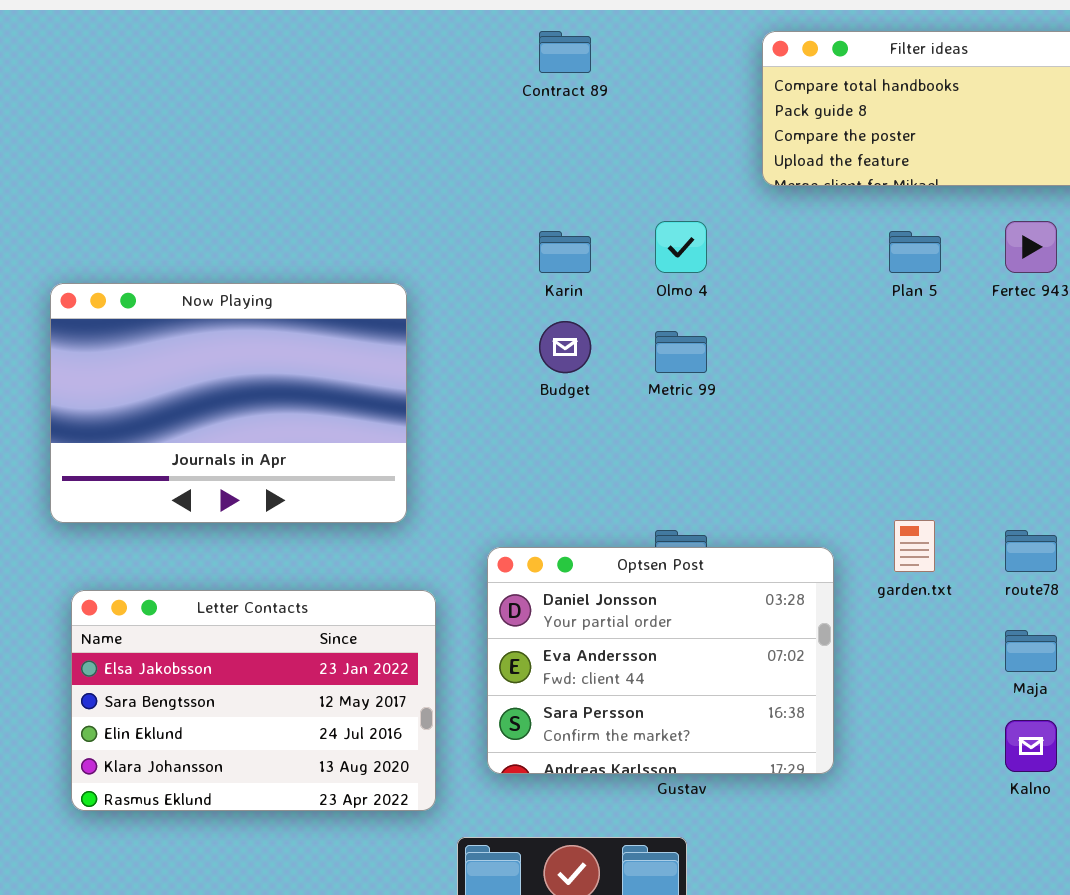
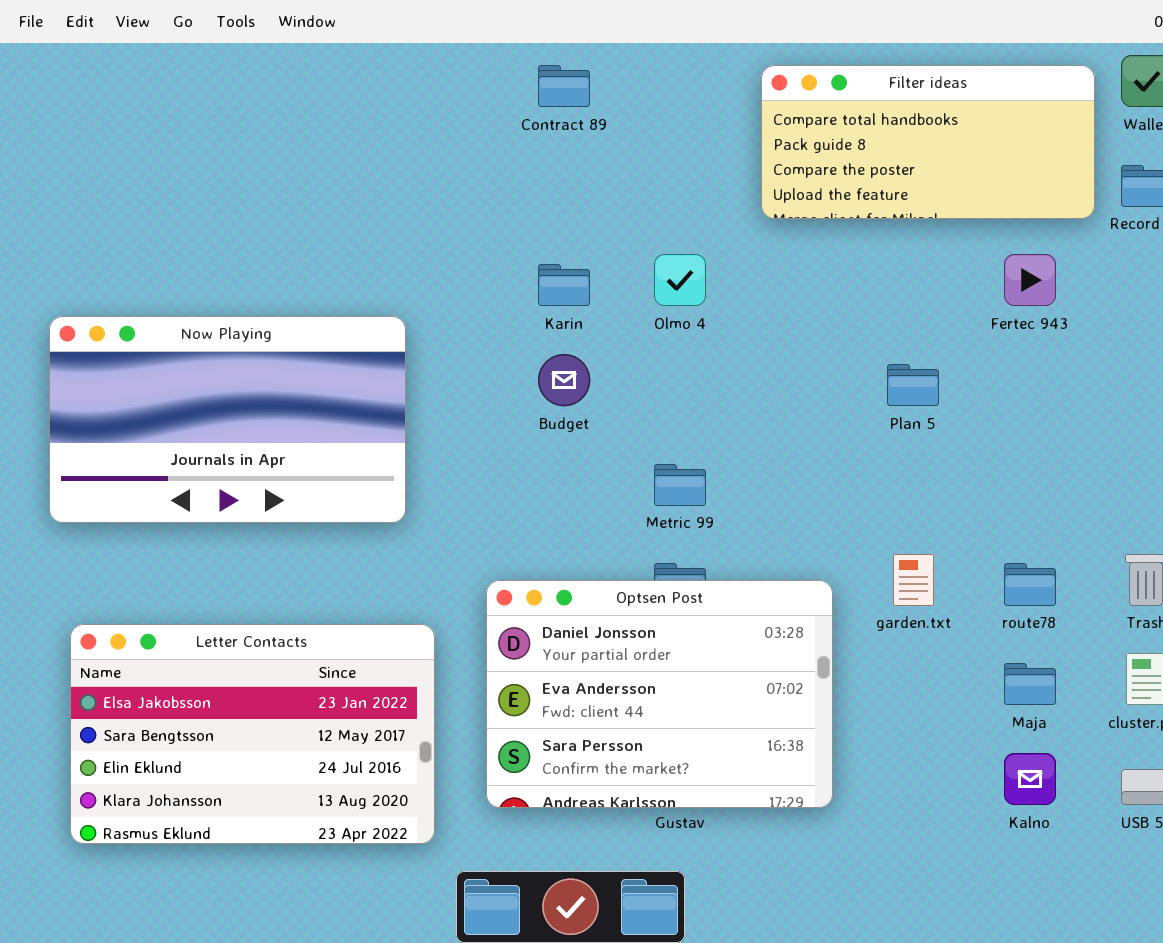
Plan 5: [889,231,941,273] -> [887,364,939,406], moved
Now Playing: [50,283,407,523] -> [49,316,406,523], resized
Metric 99: [655,331,707,373] -> [654,464,706,506], moved

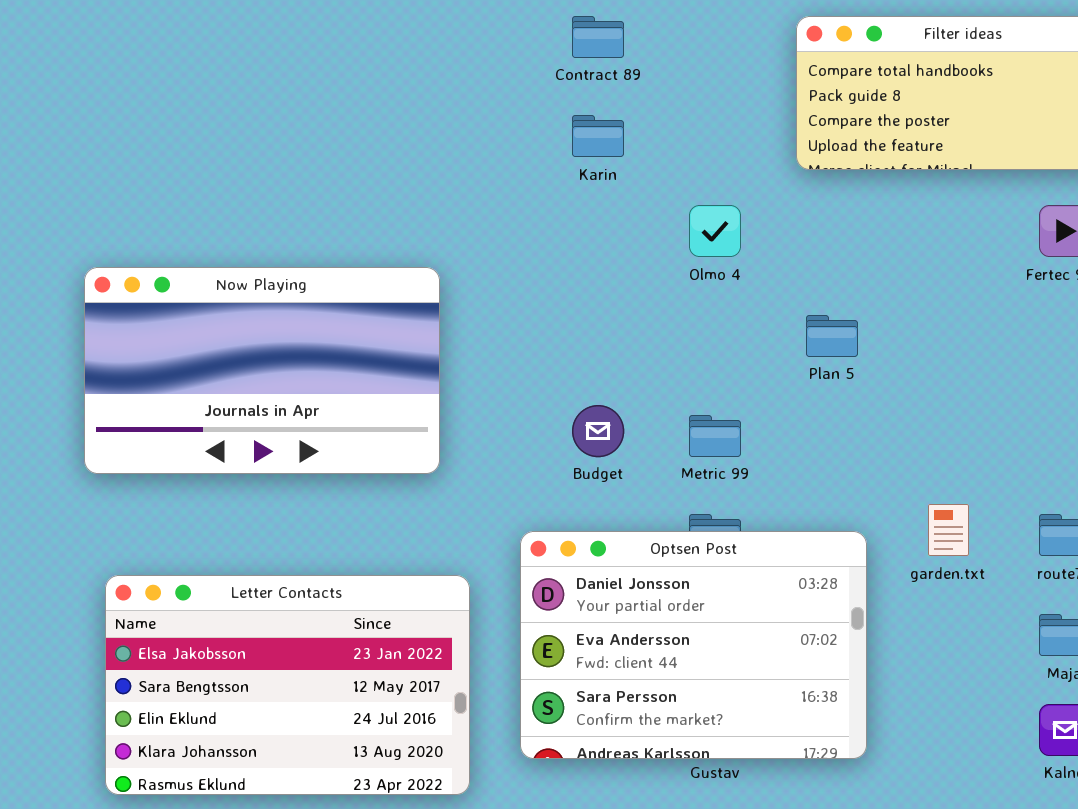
Karin: [538,264,590,306] -> [572,115,624,157], moved
Budget: [538,354,590,406] -> [572,405,624,457], moved
Plan 5: [887,364,939,406] -> [806,315,858,357], moved

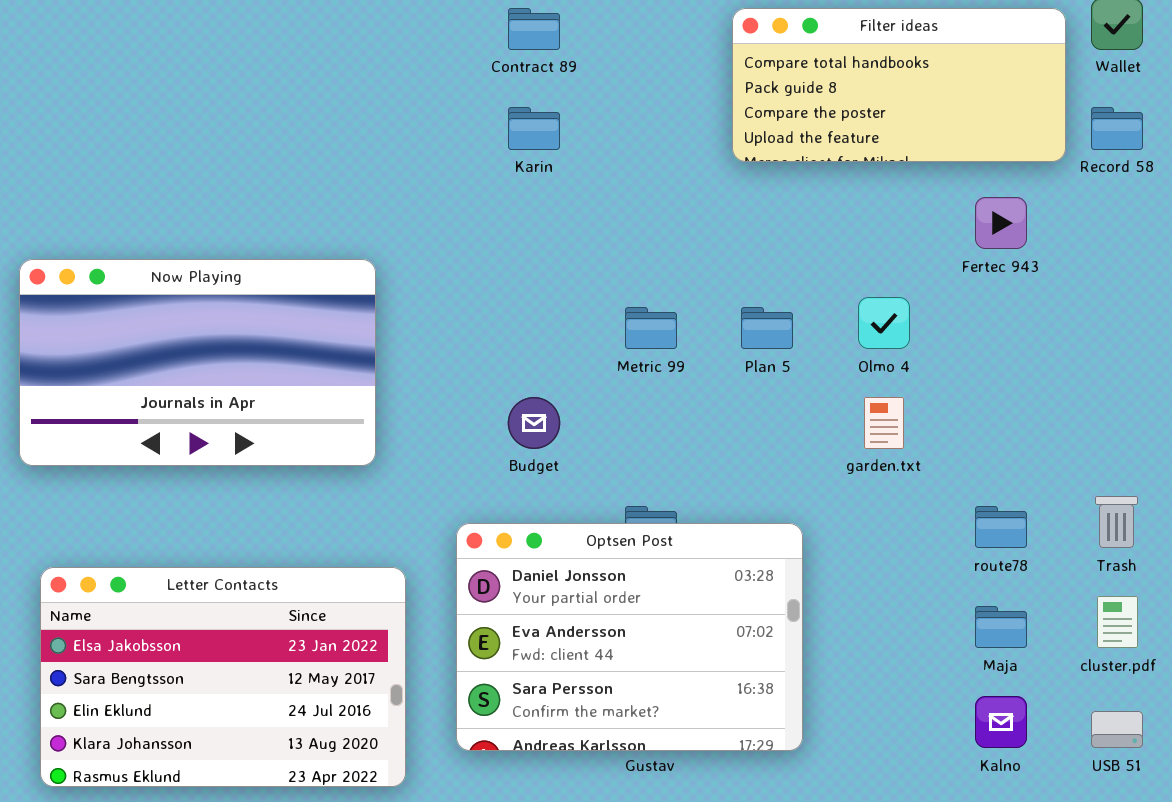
Olmo 4: [689,205,741,257] -> [858,297,910,349], moved
Metric 99: [689,415,741,457] -> [625,307,677,349], moved
garden.txt: [928,504,969,556] -> [864,397,904,449], moved

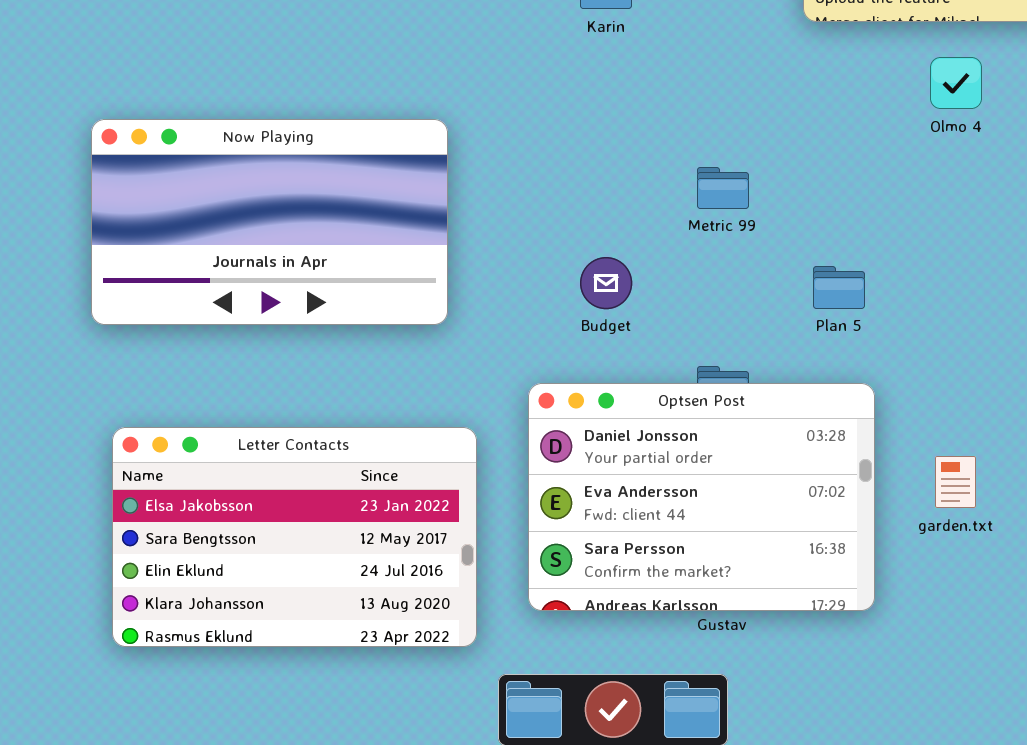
Olmo 4: [858,297,910,349] -> [930,57,982,109], moved
Plan 5: [741,307,793,349] -> [813,266,865,309], moved
garden.txt: [864,397,904,449] -> [935,456,976,508], moved

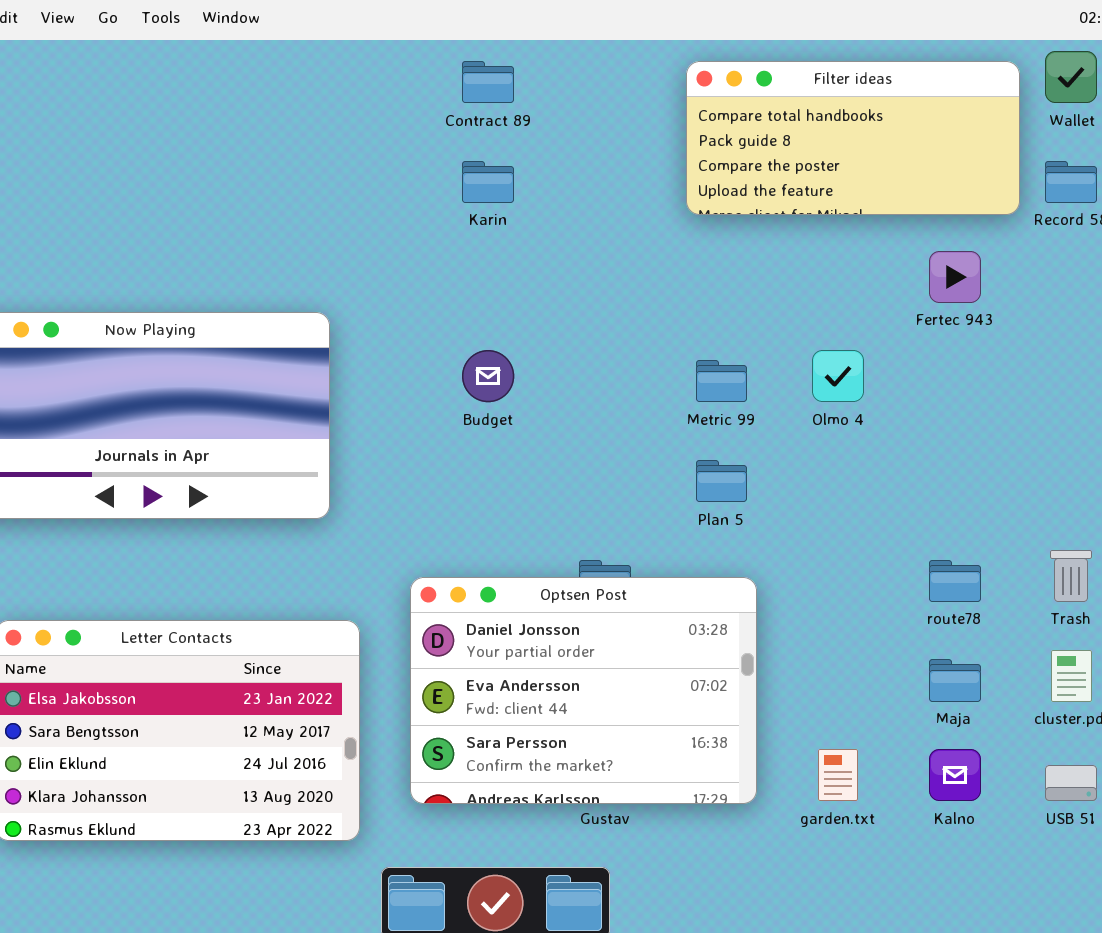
Olmo 4: [930,57,982,109] -> [812,350,864,402], moved
Metric 99: [697,167,749,209] -> [696,360,747,402], moved
Budget: [580,257,632,309] -> [462,350,514,402], moved
garden.txt: [935,456,976,508] -> [818,749,858,801], moved

